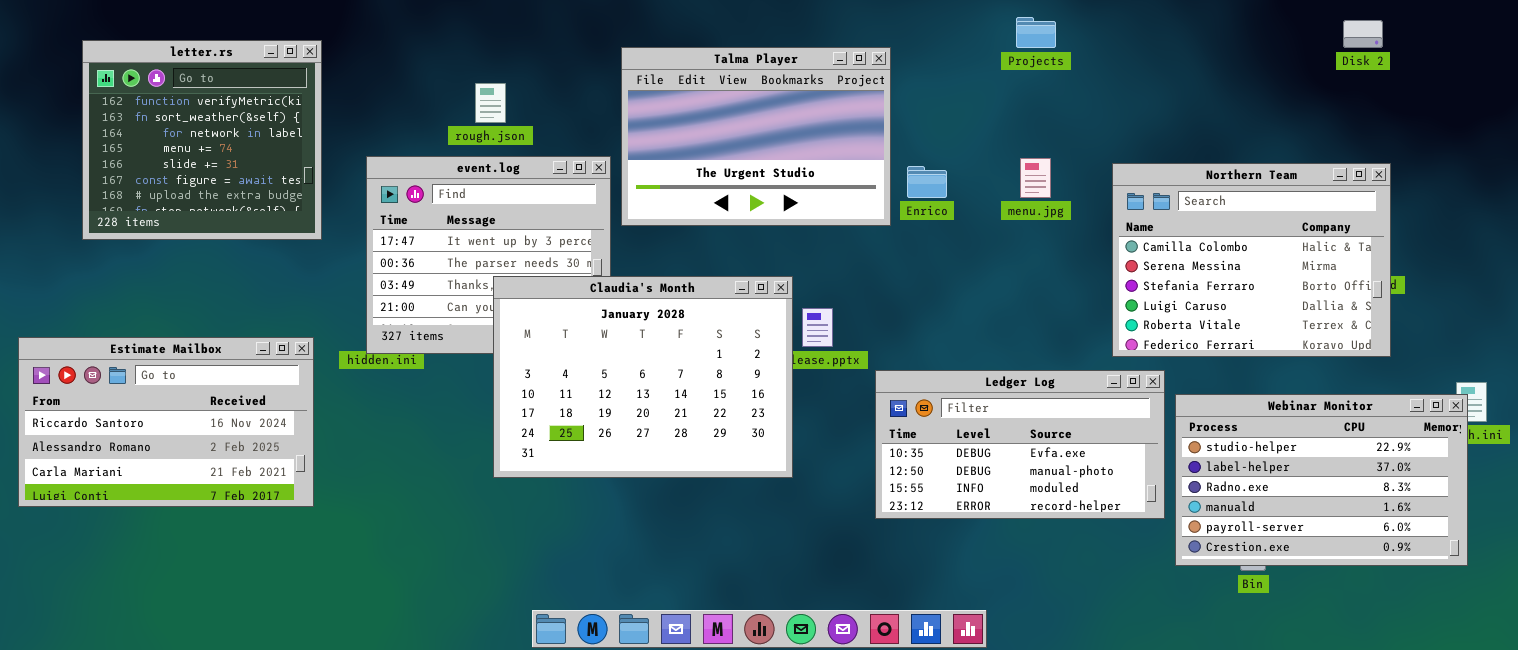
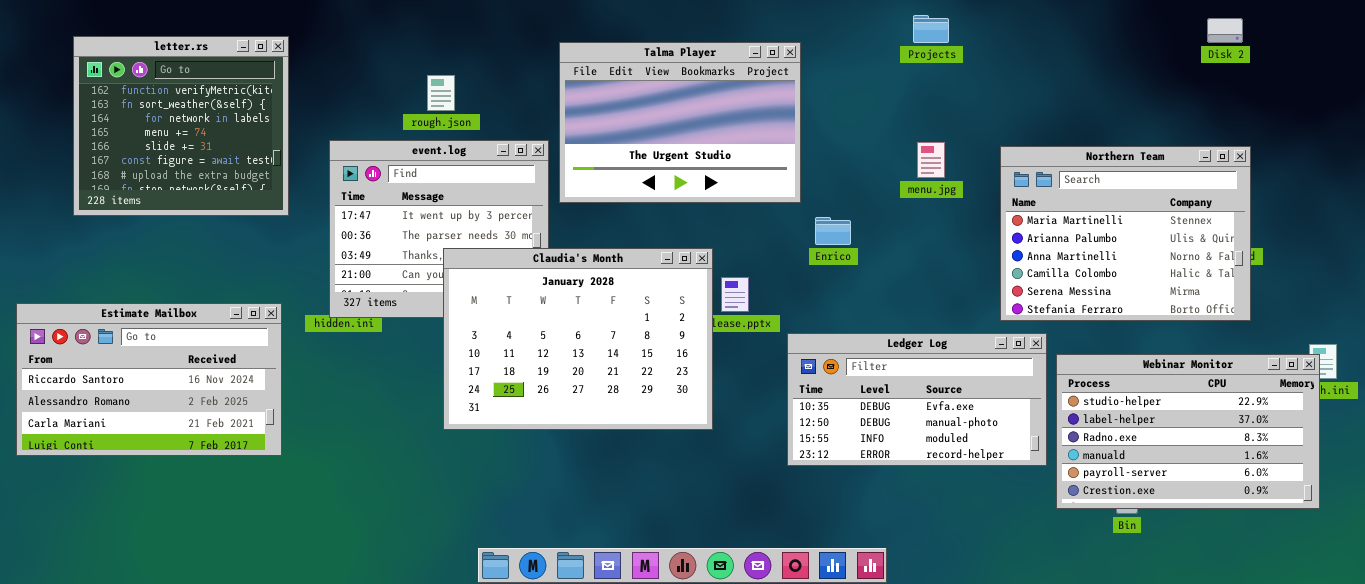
Northern Team: [1112,163,1391,357] -> [1000,146,1251,321], scrolled up 3 rows
Enrico: [907,166,947,198] -> [815,217,851,245], moved

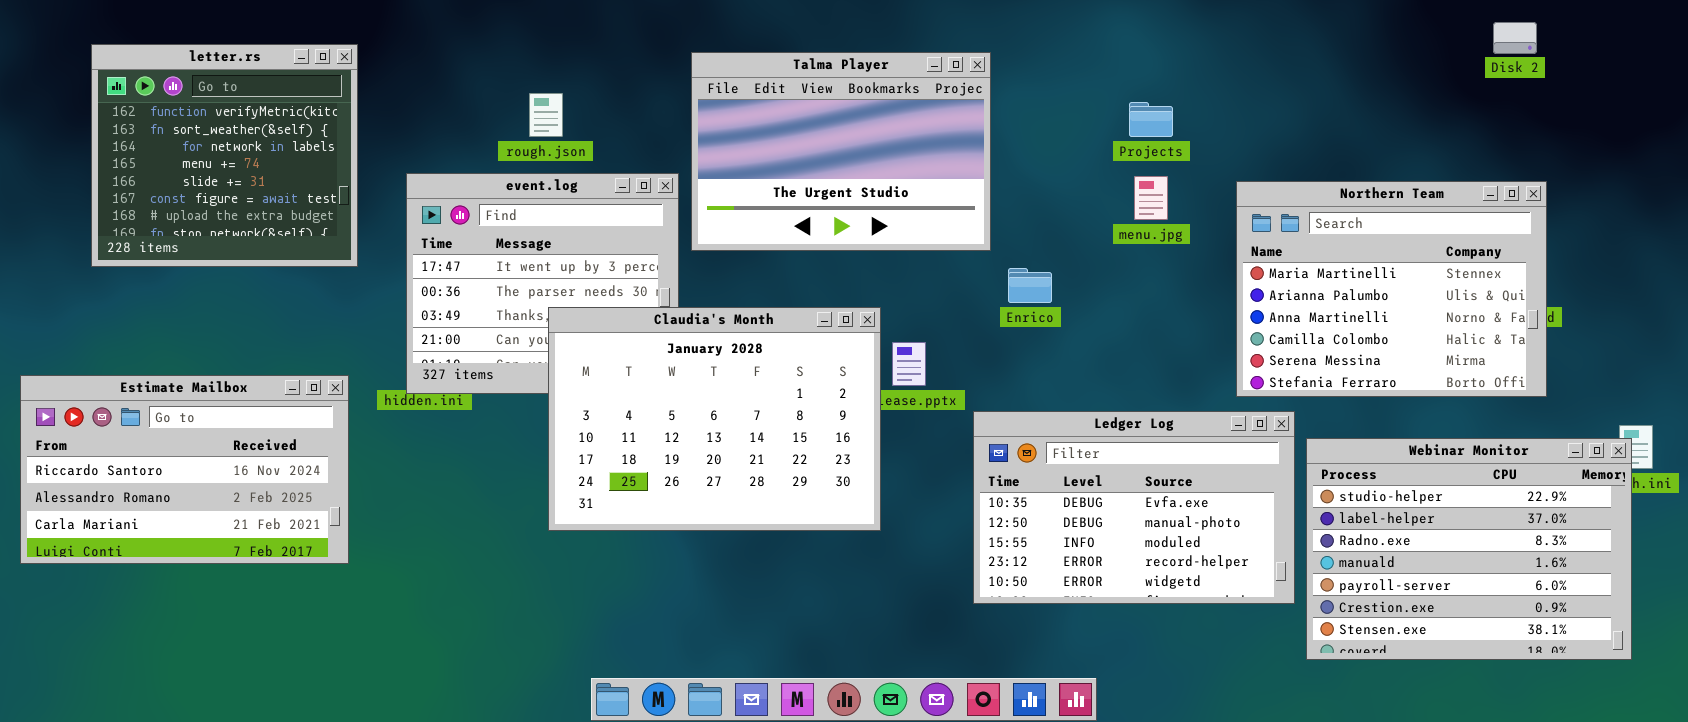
Projects: [913,15,949,43] -> [1129,102,1173,137], moved
Ledger Log: [787,333,1047,466] -> [973,411,1295,604], resized
Webinar Monitor: [1056,354,1320,509] -> [1306,438,1632,660], resized

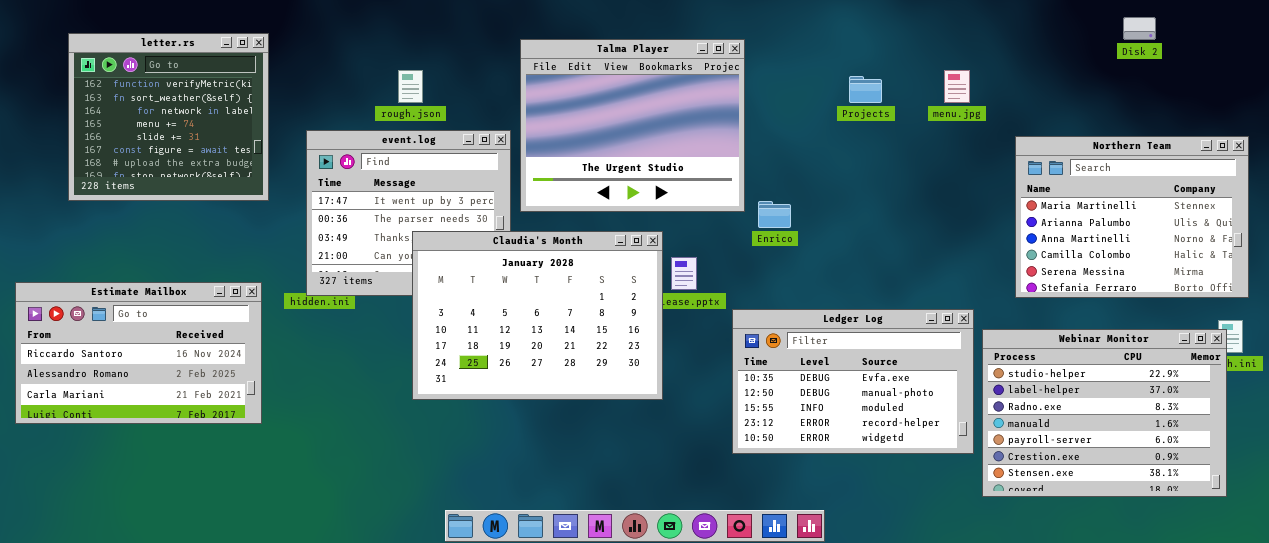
Talma Player: [691,52,991,251] -> [520,39,745,212], resized
menu.jpg: [1134,176,1168,220] -> [944,70,970,103], moved
Northern Team: [1236,181,1547,397] -> [1015,136,1249,298], moved

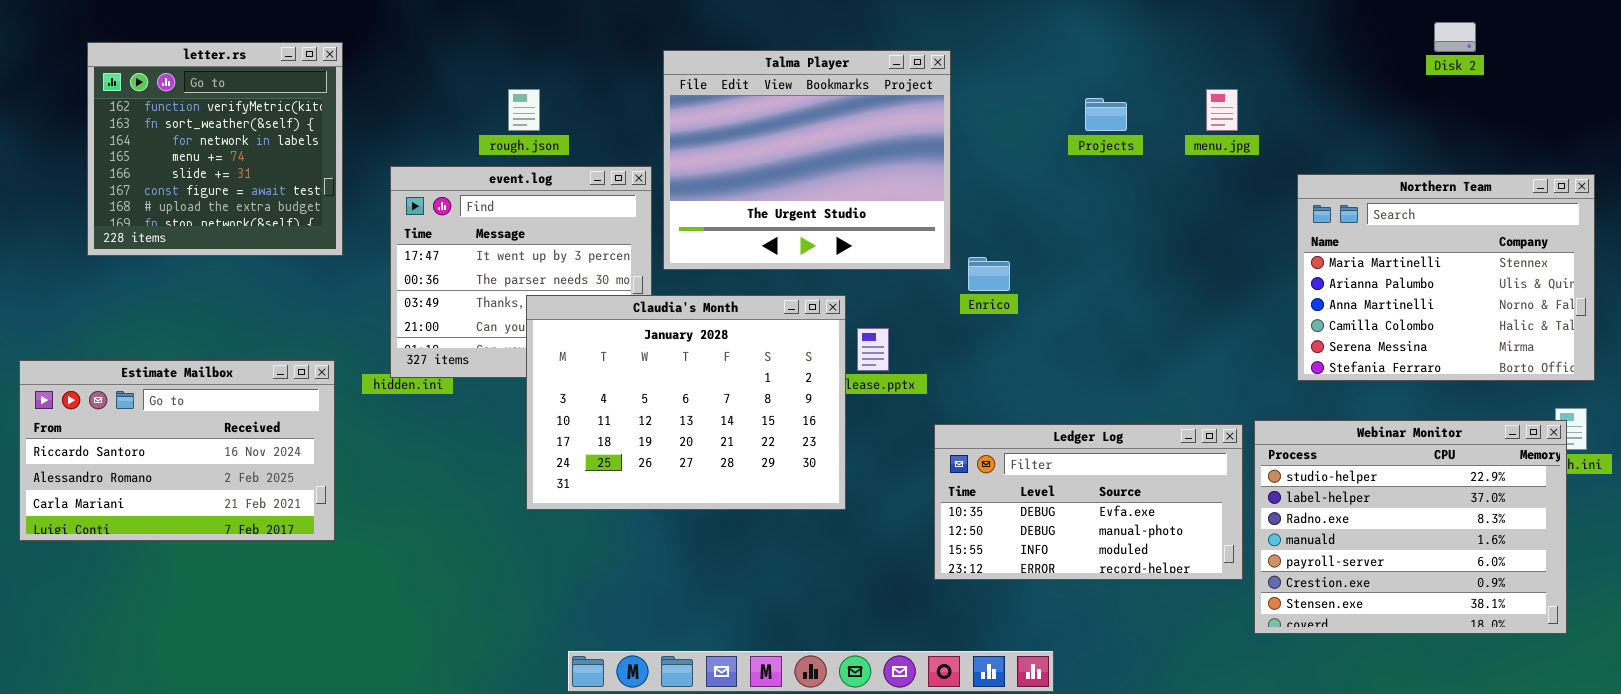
Ledger Log: [732,309,974,454] -> [934,424,1243,580], resized

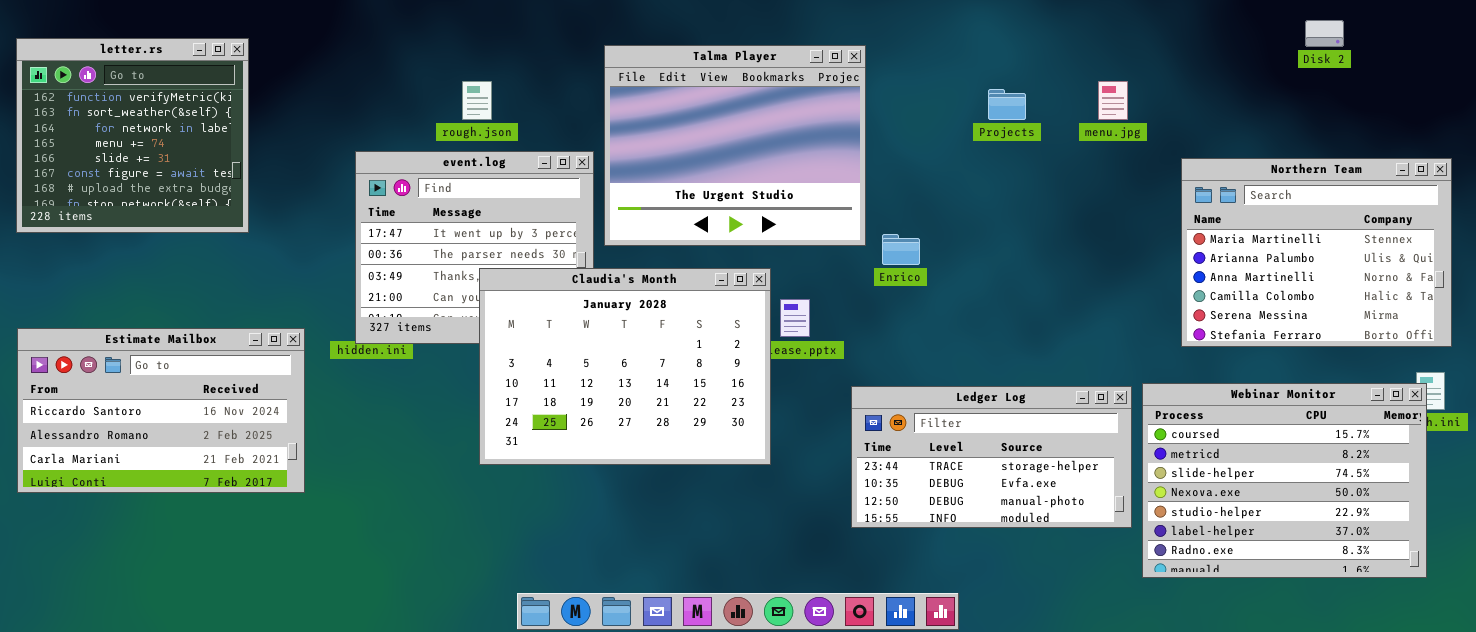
letter.rs: [87,42,343,256] -> [16,38,249,233], moved
Webinar Monitor: [1254,420,1567,634] -> [1142,383,1427,578], scrolled up 4 rows
Ledger Log: [934,424,1243,580] -> [851,386,1132,528], scrolled up 1 row

